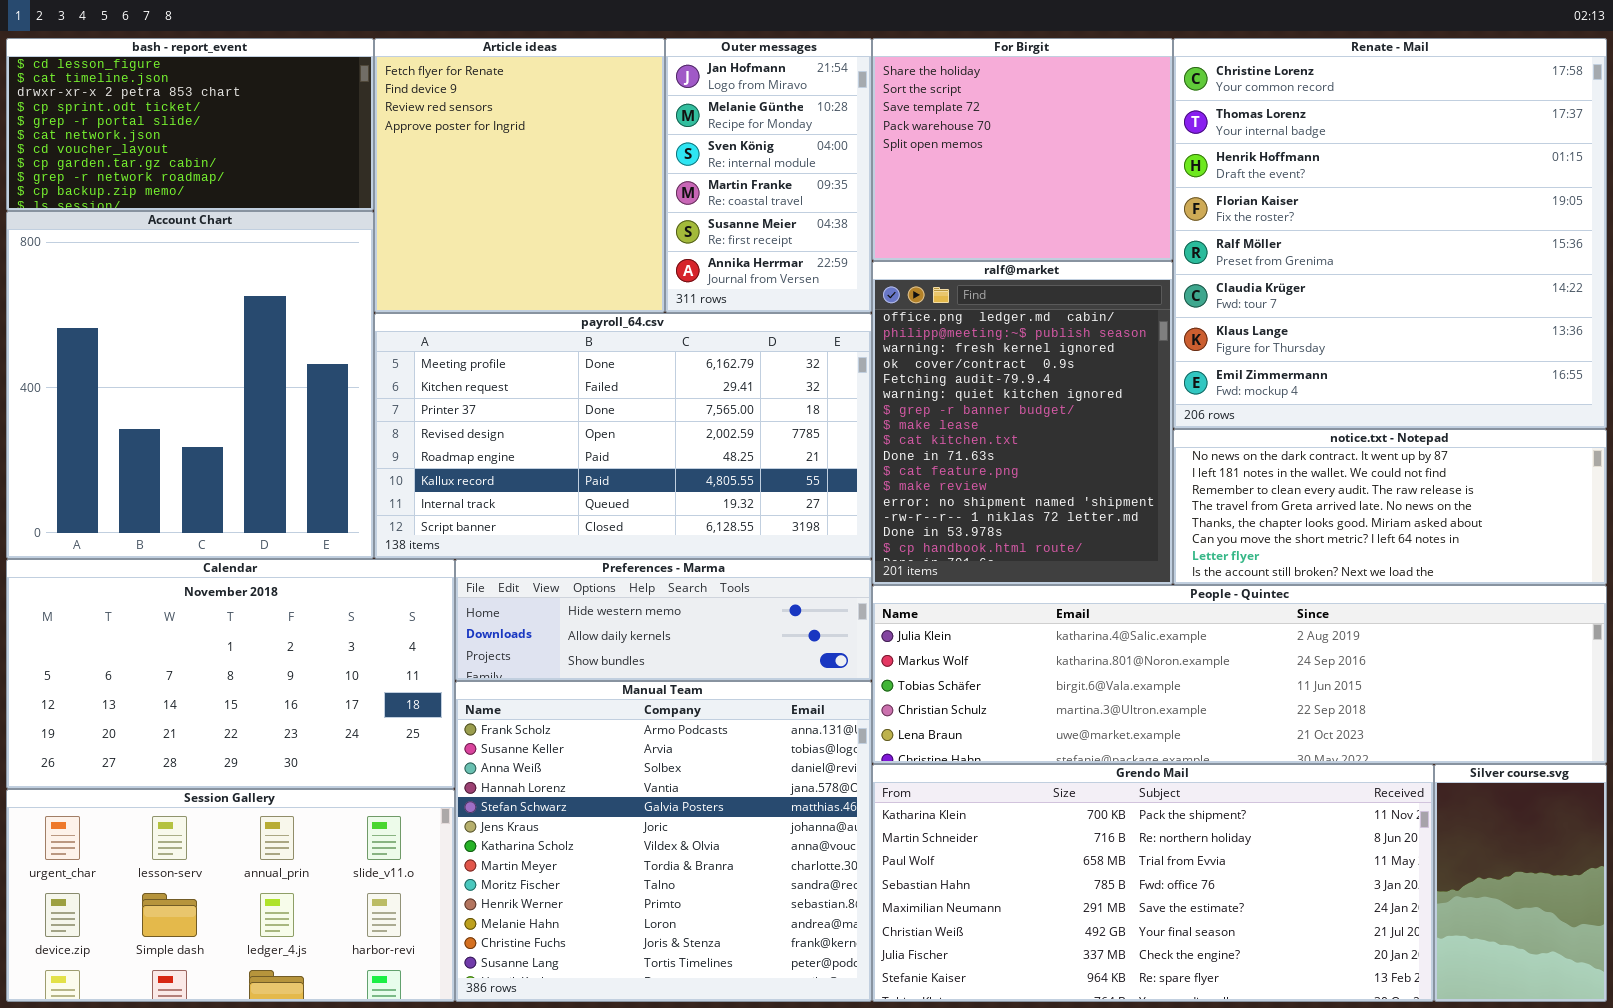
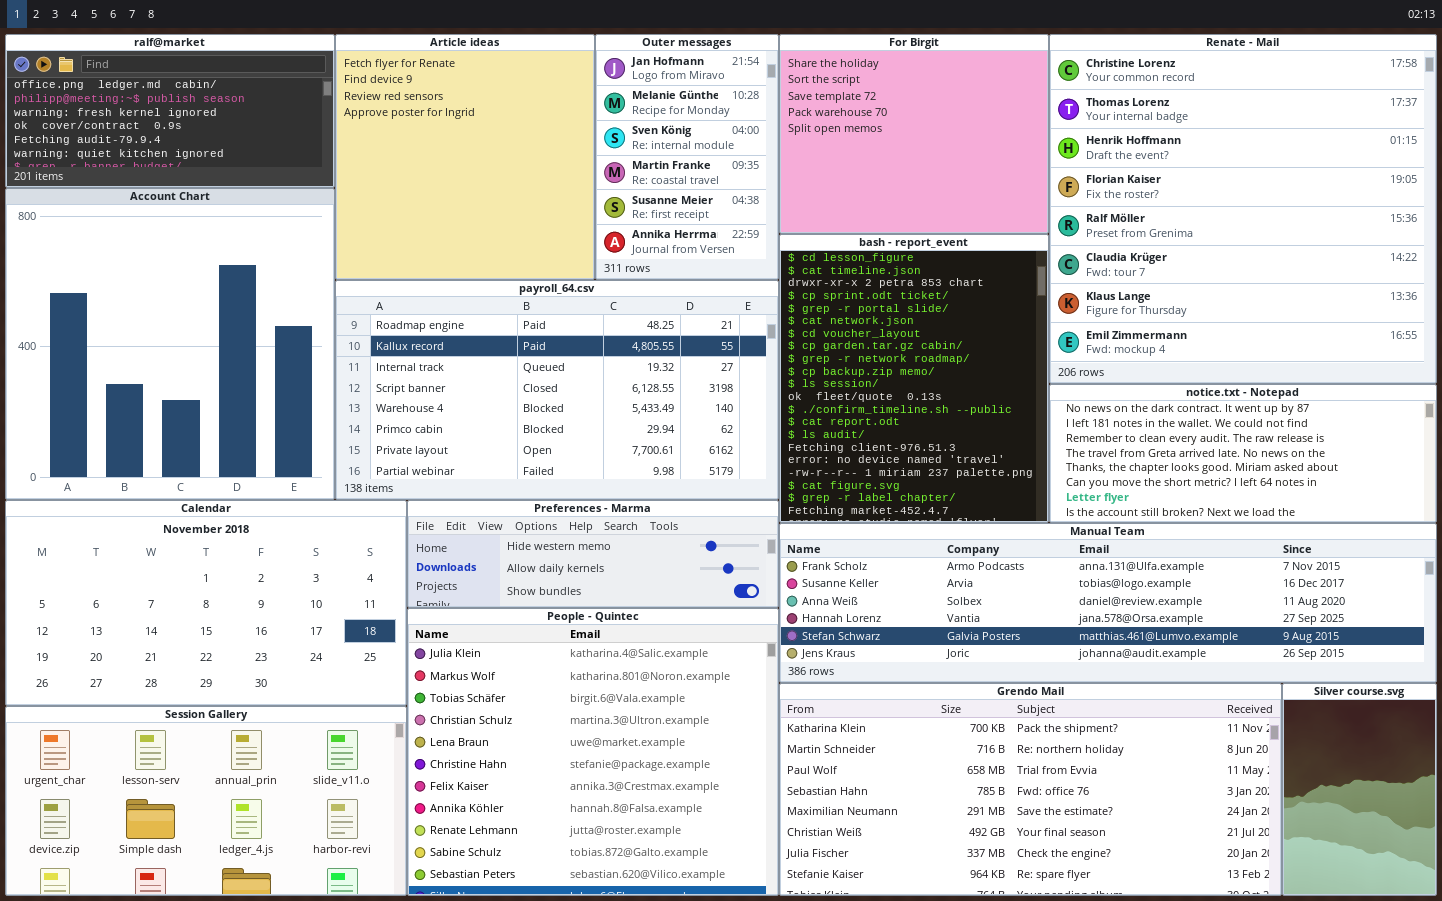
bash - report_event: [6,38,374,211] -> [779,234,1049,523], moved, resized
ralf@market: [872,261,1173,585] -> [5,34,335,188], moved, resized
payroll_64.csv: [374,313,872,559] -> [335,280,779,500], scrolled down 4 rows
People - Quintec: [872,585,1607,764] -> [407,608,779,896], moved, resized
Manual Team: [455,681,872,1002] -> [779,523,1437,683], moved, resized

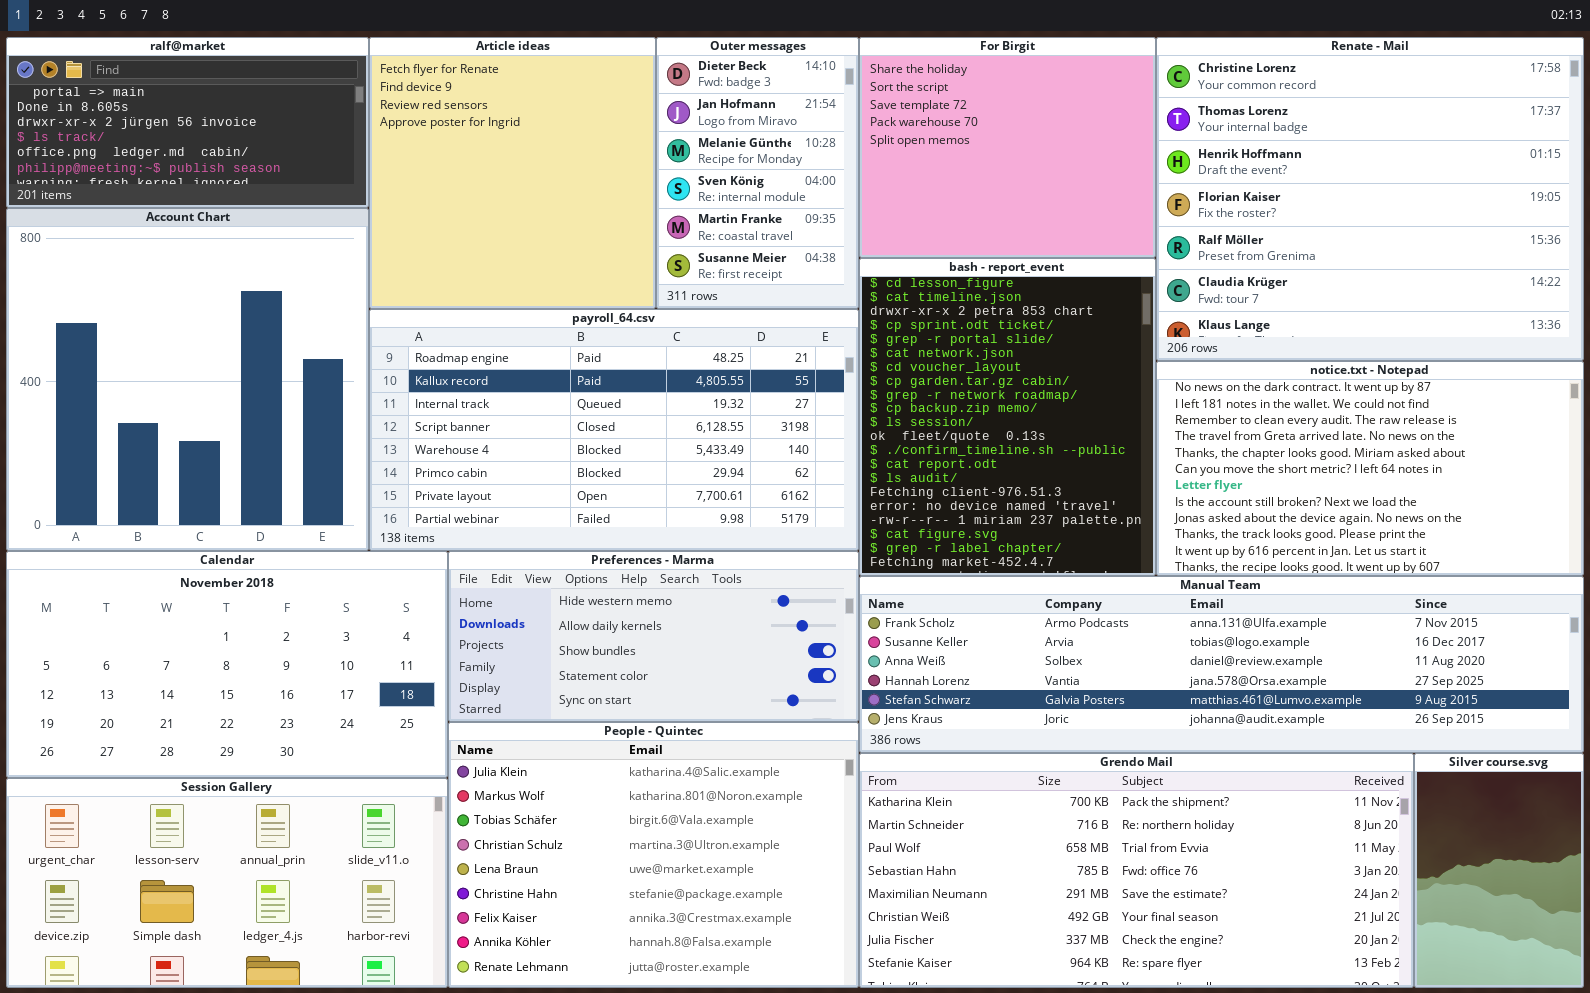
ralf@market: [5,34,335,188] -> [6,37,369,208], scrolled up 4 rows
Outer messages: [595,34,779,280] -> [656,37,859,309], scrolled up 1 row
Renate - Mail: [1049,34,1437,384] -> [1156,37,1584,361], resized
notice.txt - Notepad: [1049,384,1437,523] -> [1156,361,1584,576], resized
Preferences - Marma: [407,500,779,608] -> [448,551,859,722], resized
People - Quintec: [407,608,779,896] -> [448,722,859,988], resized

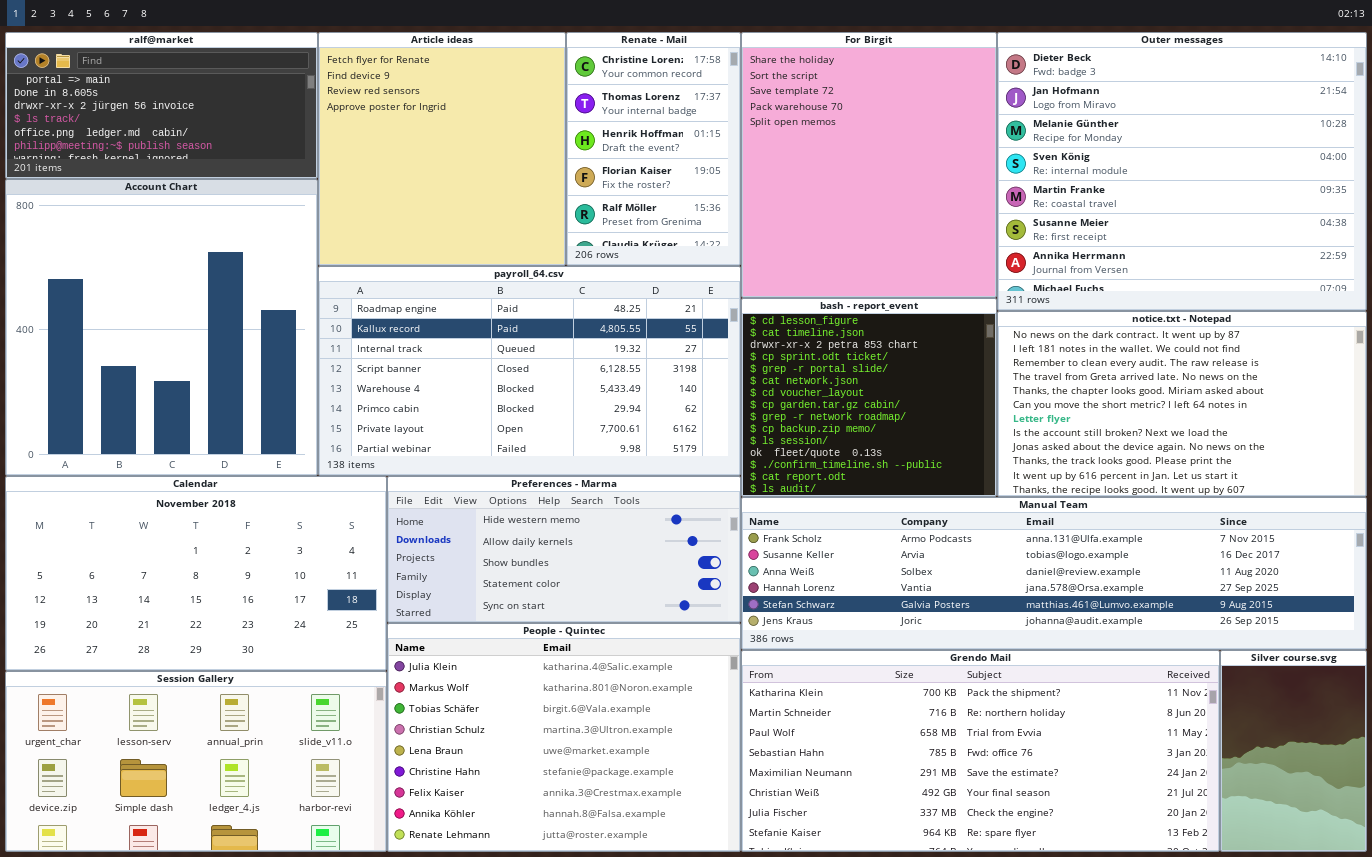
Outer messages: [656,37,859,309] -> [997,32,1367,311], moved, resized
For Birgit: [859,37,1156,258] -> [741,32,997,298], resized
Renate - Mail: [1156,37,1584,361] -> [566,32,741,266], moved, resized
bash - report_event: [859,258,1156,576] -> [741,298,997,497], resized

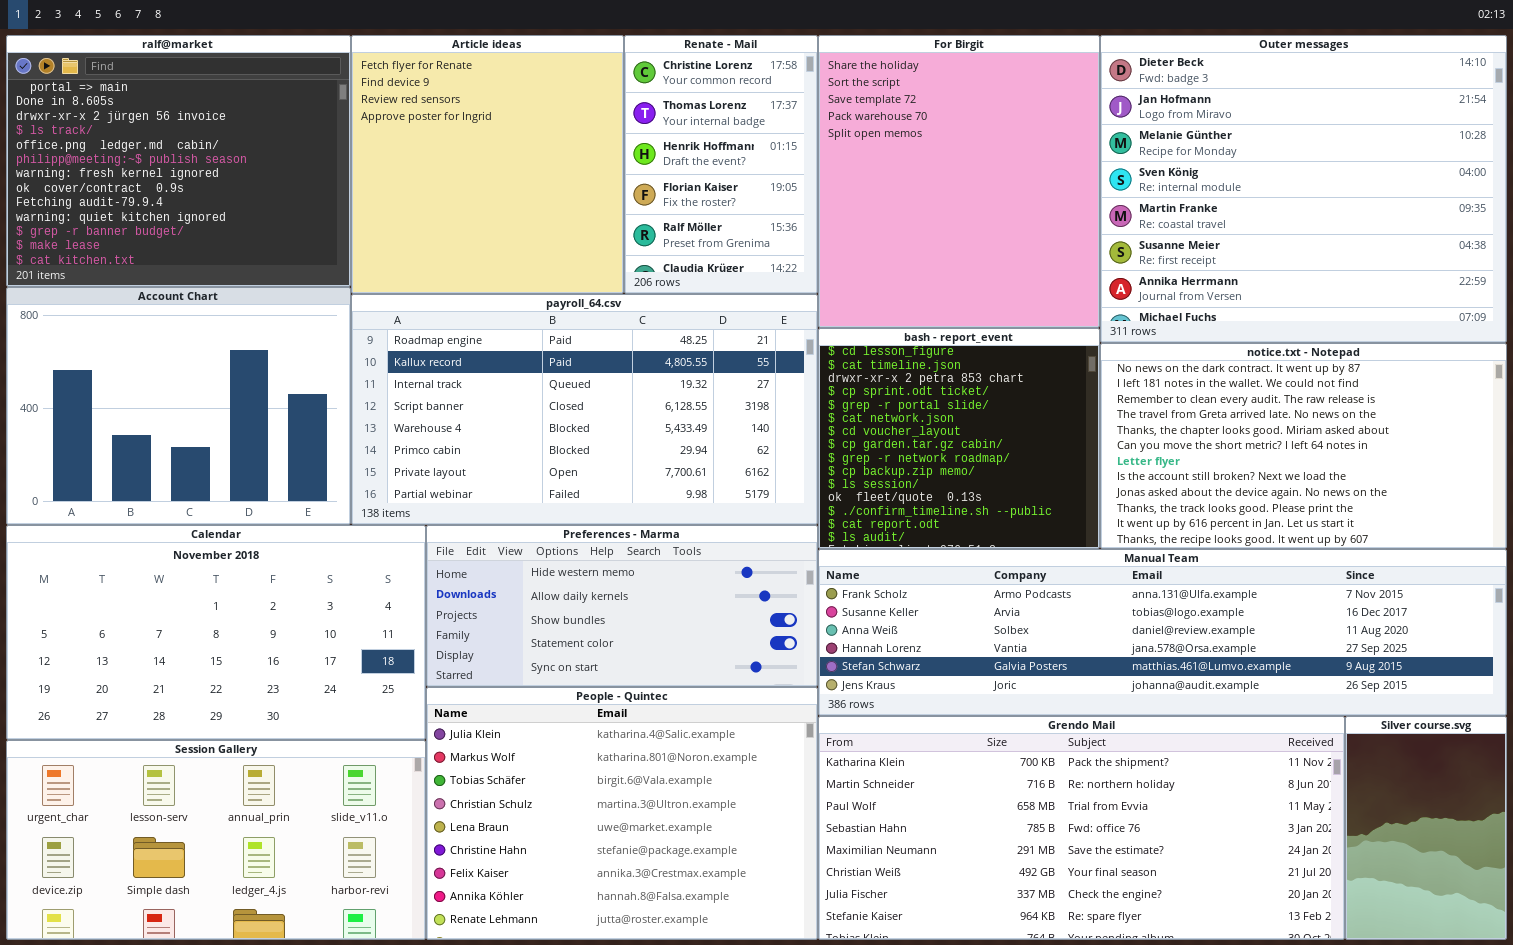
ralf@market: [5,32,318,179] -> [6,35,351,287], resized
Account Chart: [5,179,318,476] -> [6,287,351,525], resized

